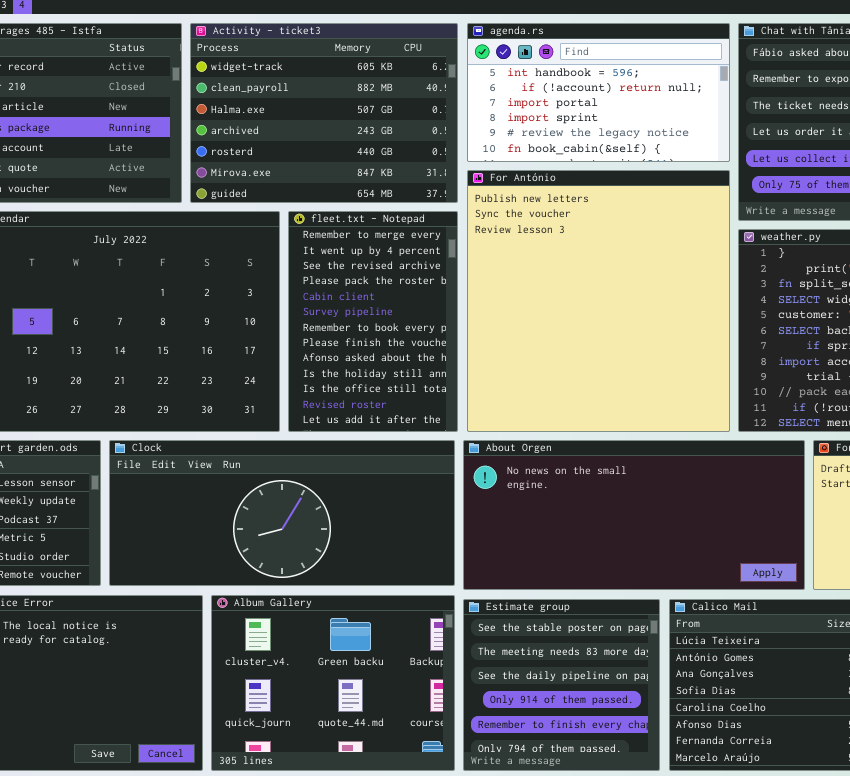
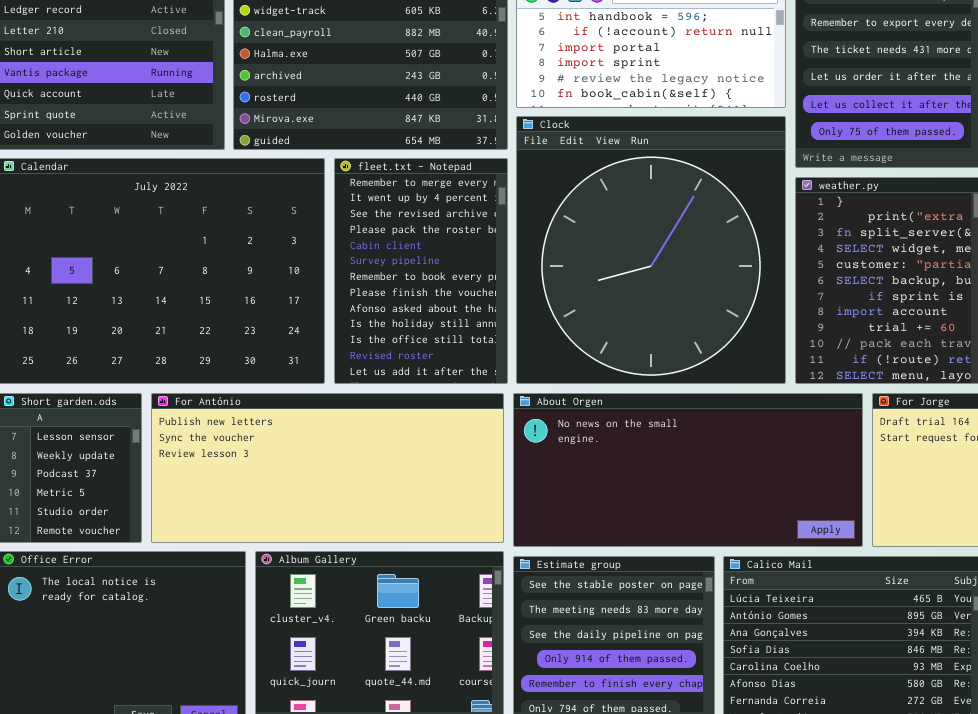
For António: [467,170,730,432] -> [151,393,504,543], moved, resized
Clock: [109,440,455,586] -> [516,116,786,384], moved, resized

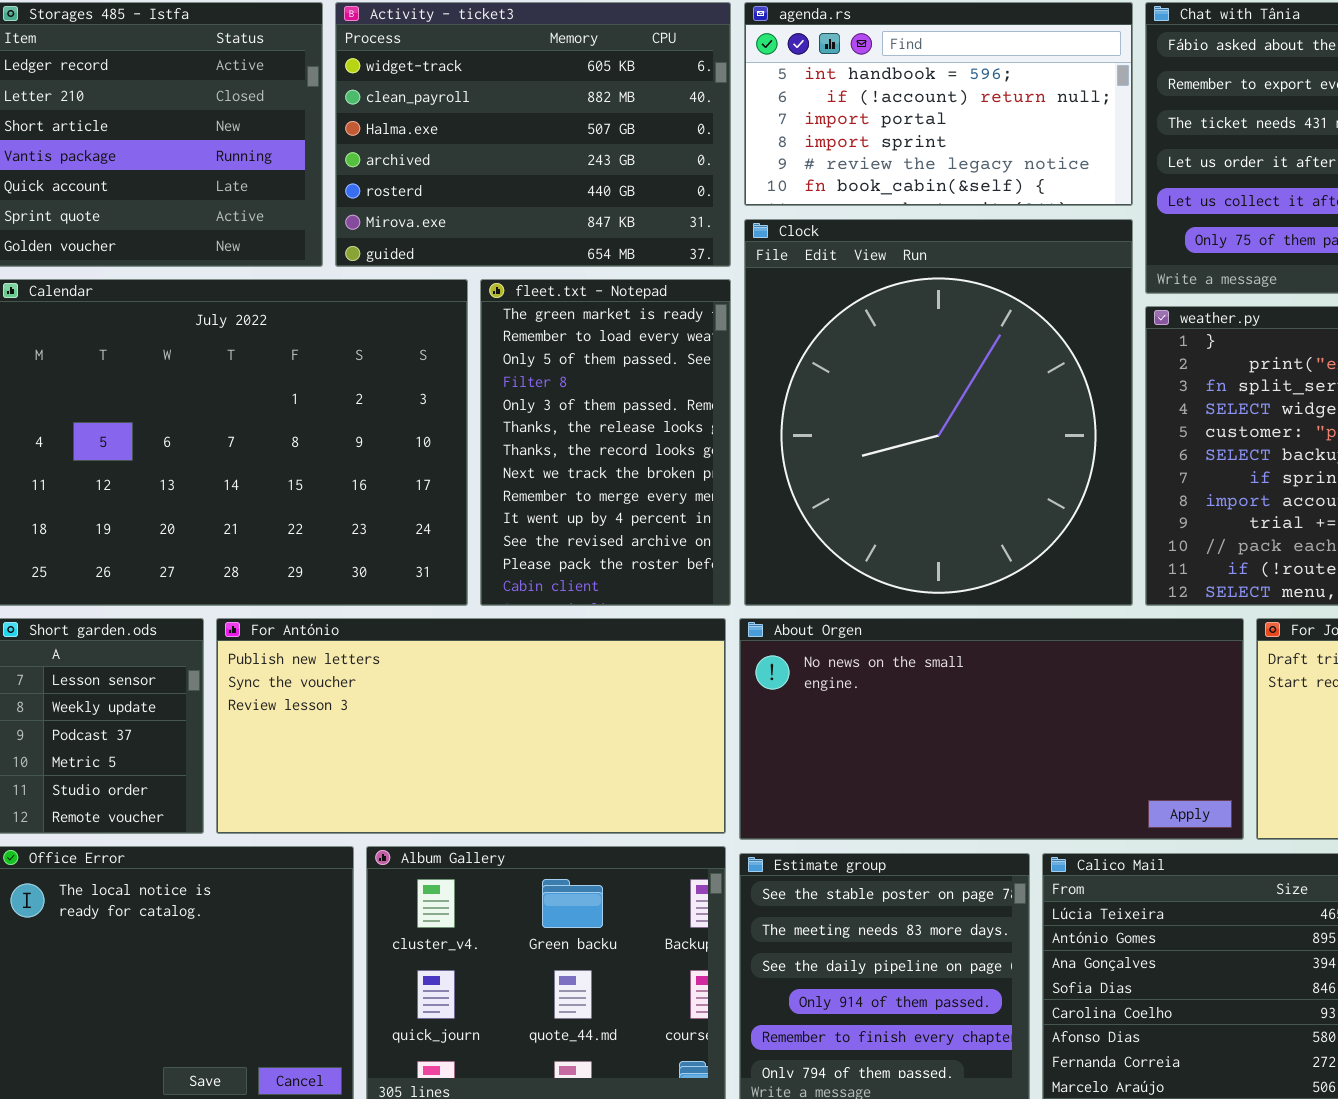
fleet.txt - Notepad: [334,158,508,384] -> [480,279,731,606], scrolled up 8 rows

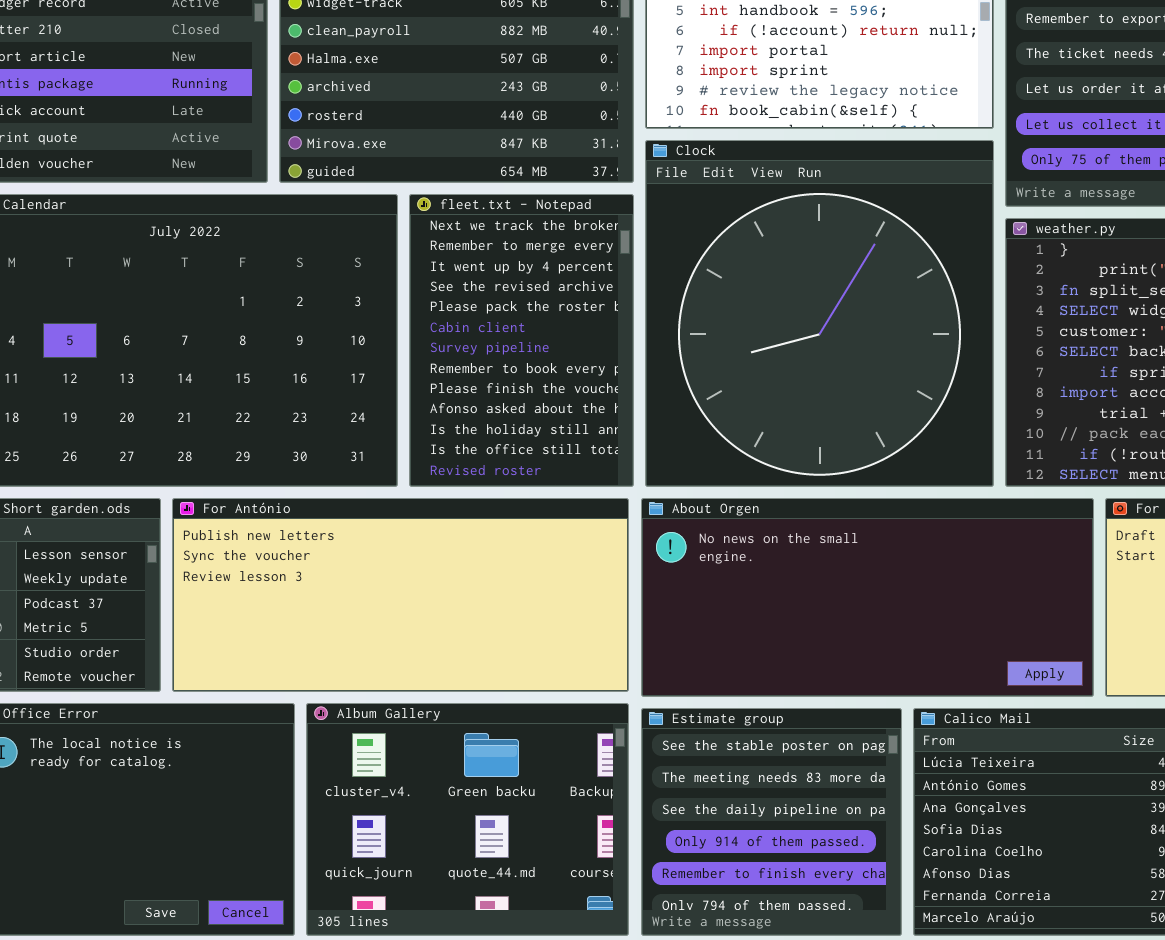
fleet.txt - Notepad: [480,279,731,606] -> [409,194,634,487], scrolled down 7 rows

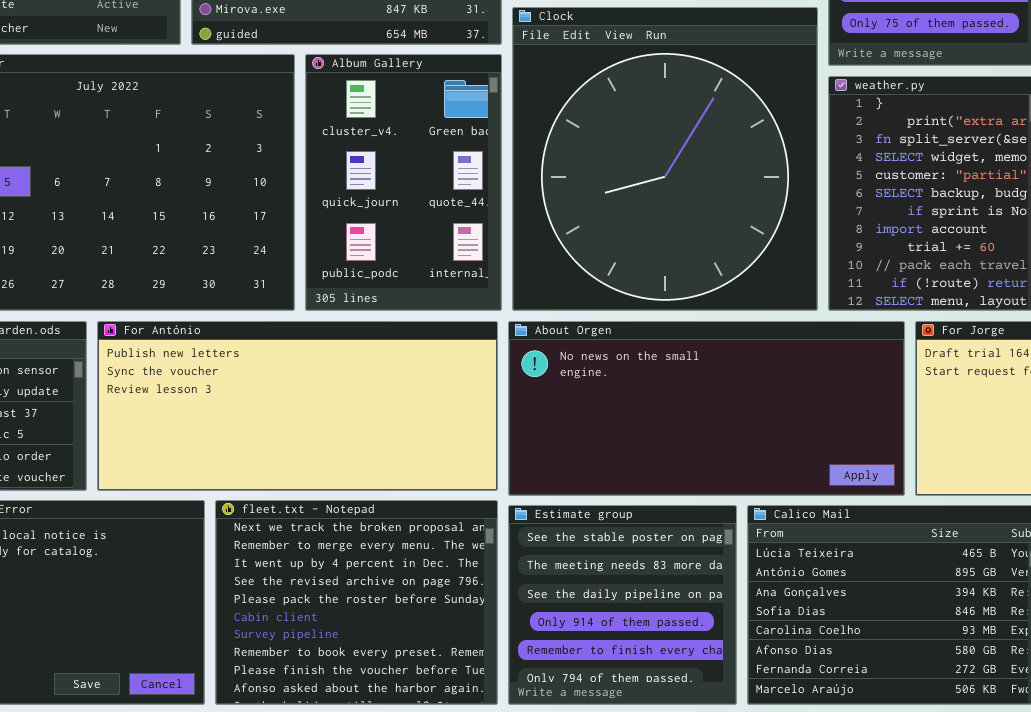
fleet.txt - Notepad: [409,194,634,487] -> [215,500,498,705], moved, resized
Album Gallery: [306,703,629,936] -> [305,54,502,311], moved, resized

